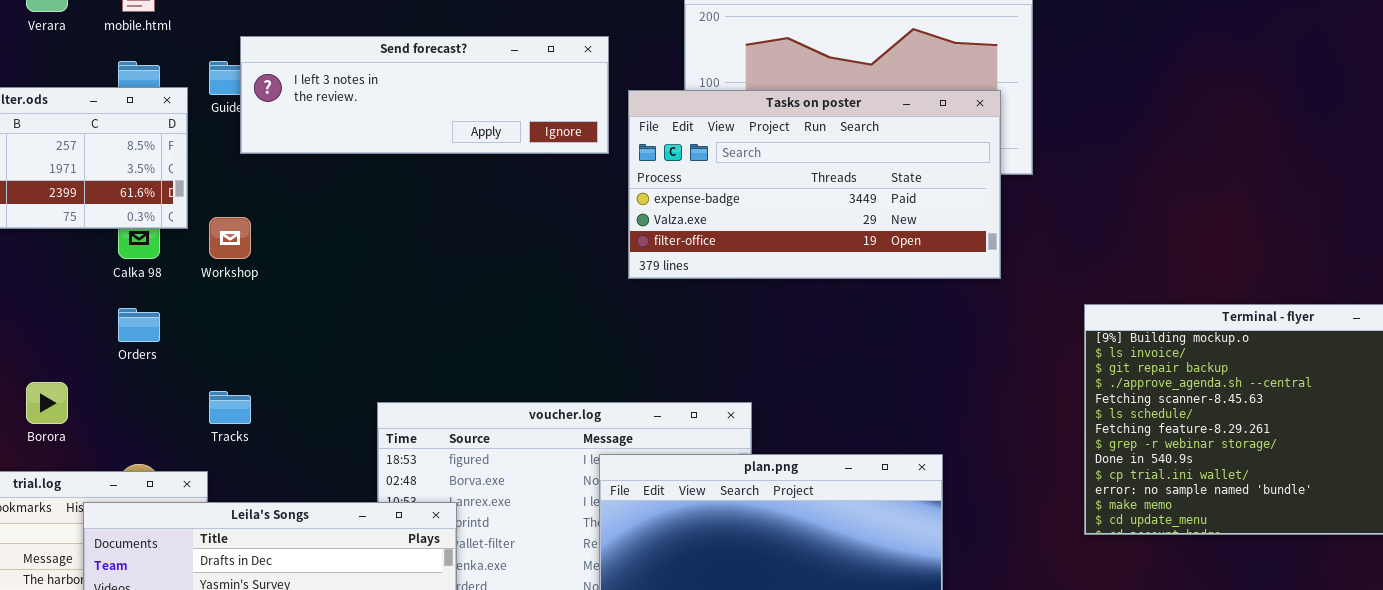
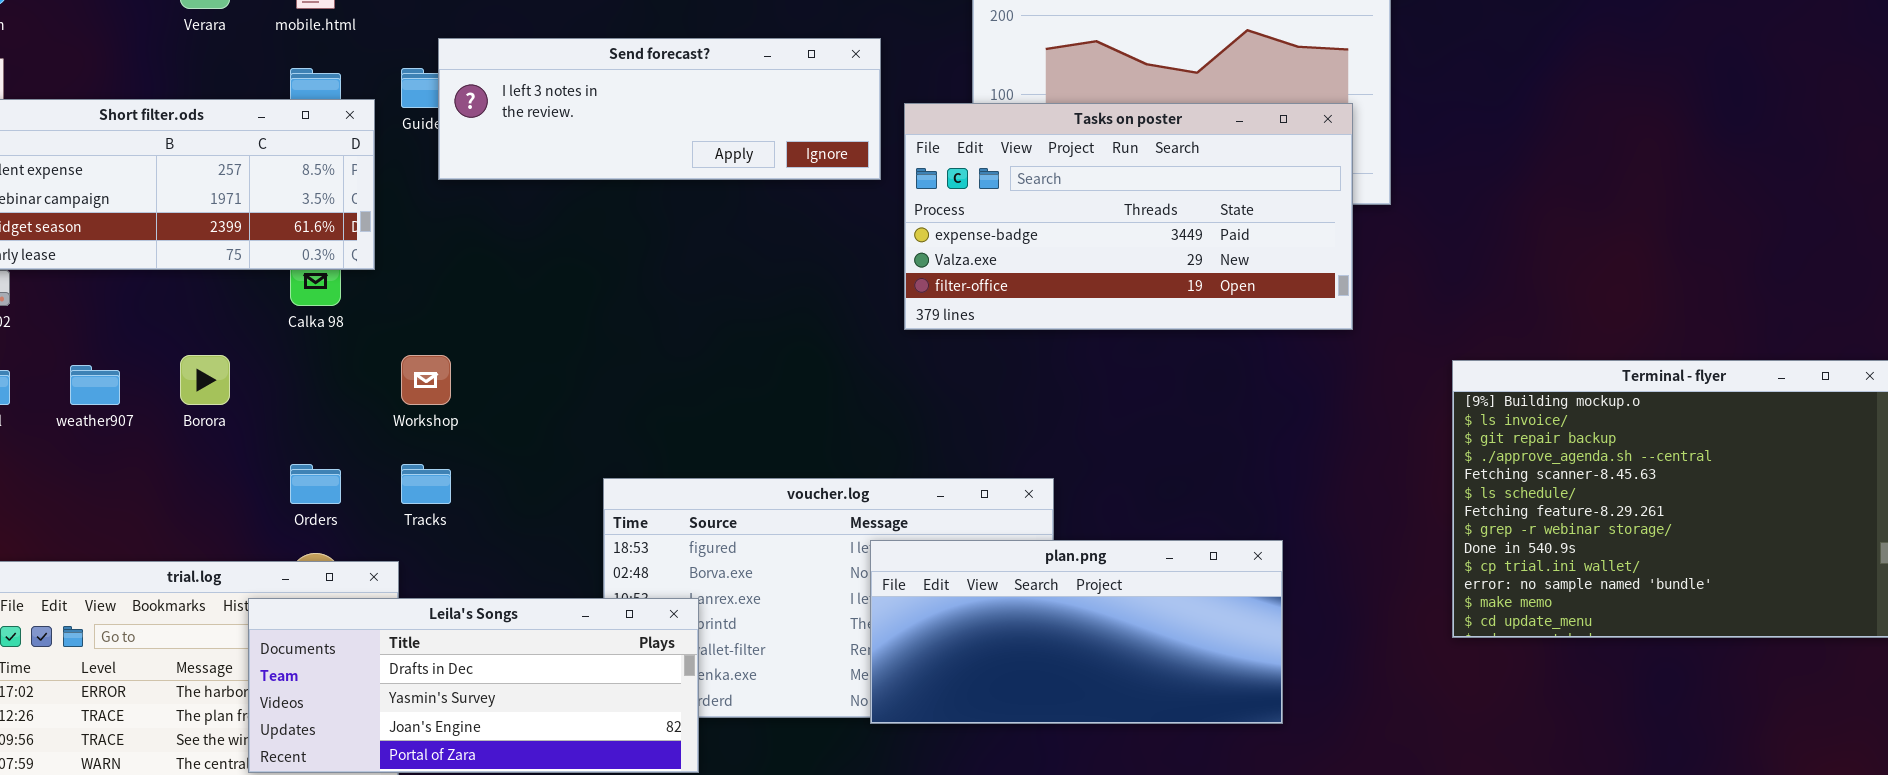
Workshop: [209,217,251,259] -> [401,355,451,405], moved
Orders: [118,308,160,342] -> [290,464,341,504], moved
Borora: [26,382,68,424] -> [180,355,230,405], moved

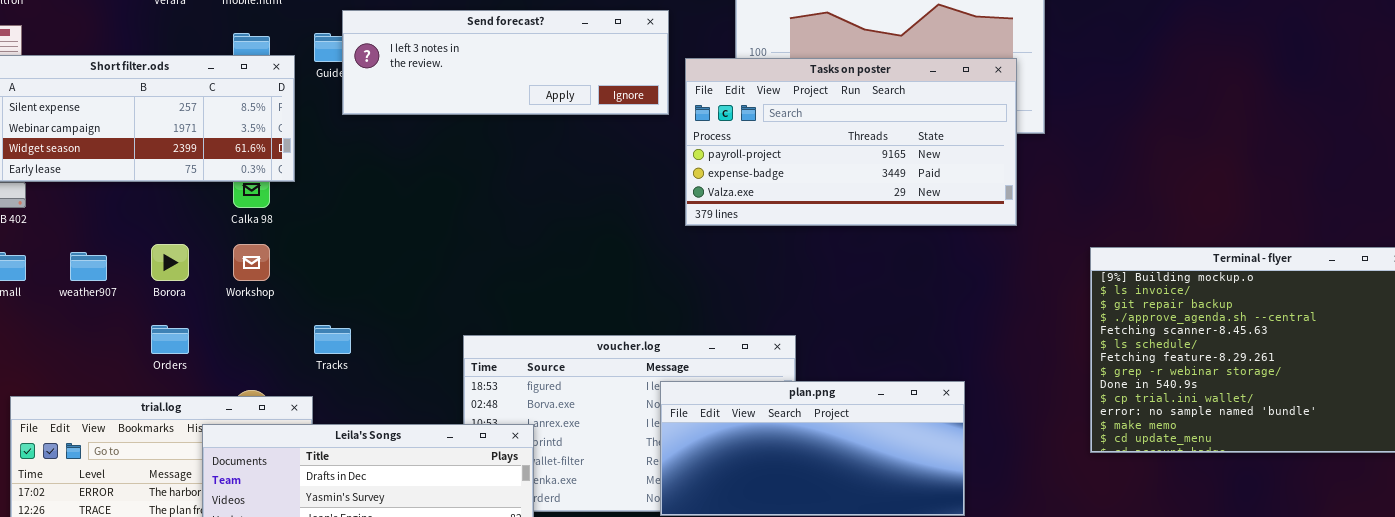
Tasks on poster: [904,103,1353,330] -> [685,58,1017,226], scrolled up 1 row
Workshop: [401,355,451,405] -> [233,244,270,281], moved
Orders: [290,464,341,504] -> [151,325,189,354], moved

